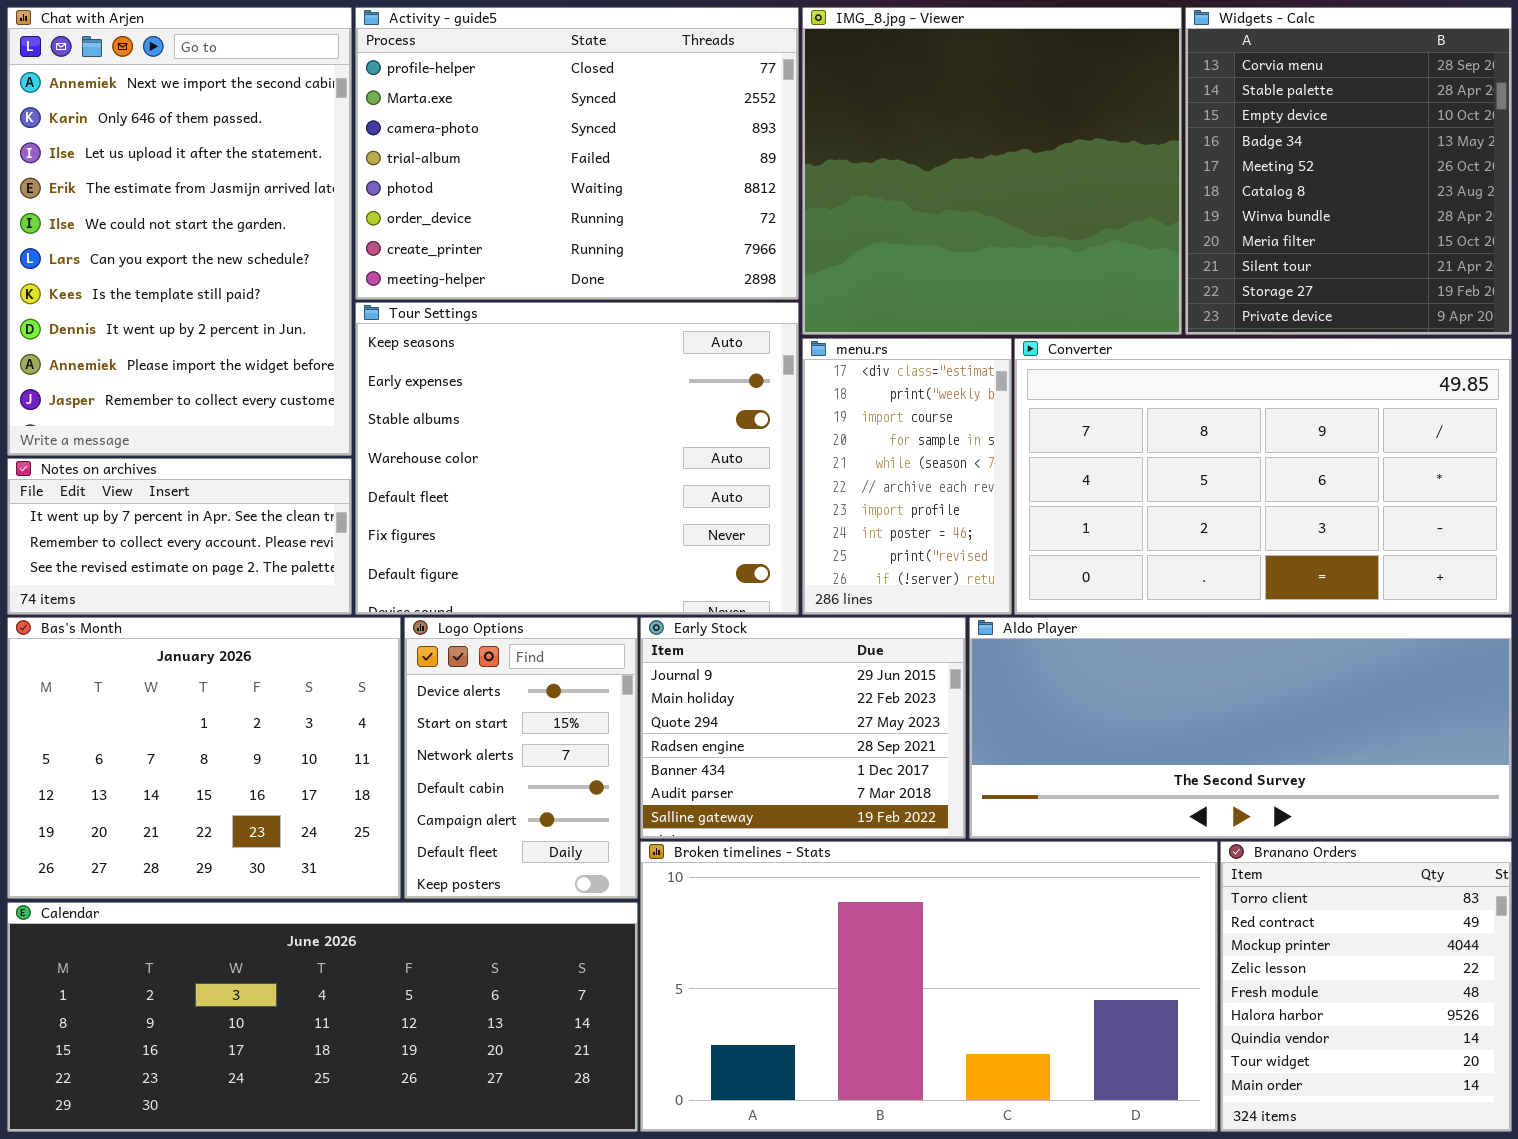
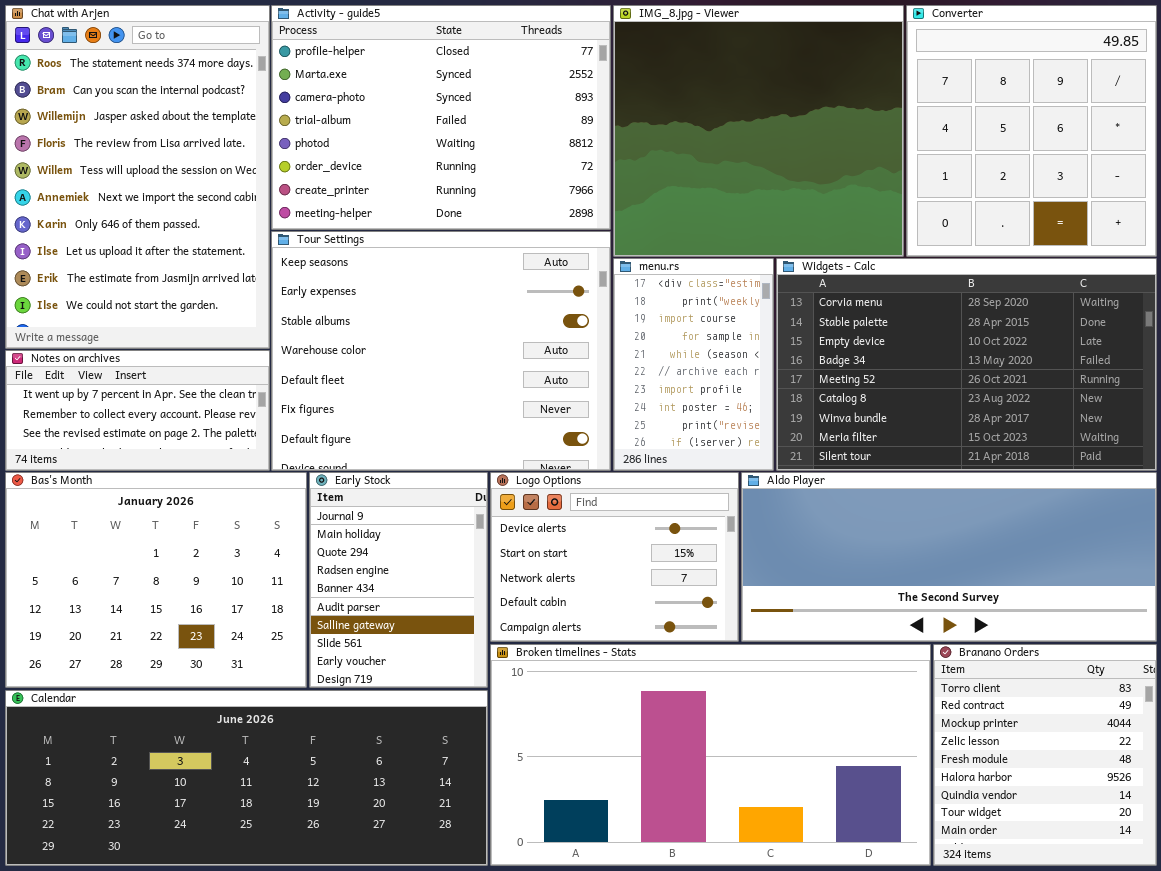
Chat with Arjen: [7,7,352,456] -> [5,5,270,349], scrolled up 5 rows
Widgets - Calc: [1185,7,1512,335] -> [776,258,1157,471], moved, resized
Converter: [1014,338,1512,615] -> [906,5,1157,257], moved, resized
Logo Options: [404,617,638,899] -> [490,472,739,642], moved, resized
Early Stock: [640,617,966,839] -> [309,472,488,688], moved, resized

